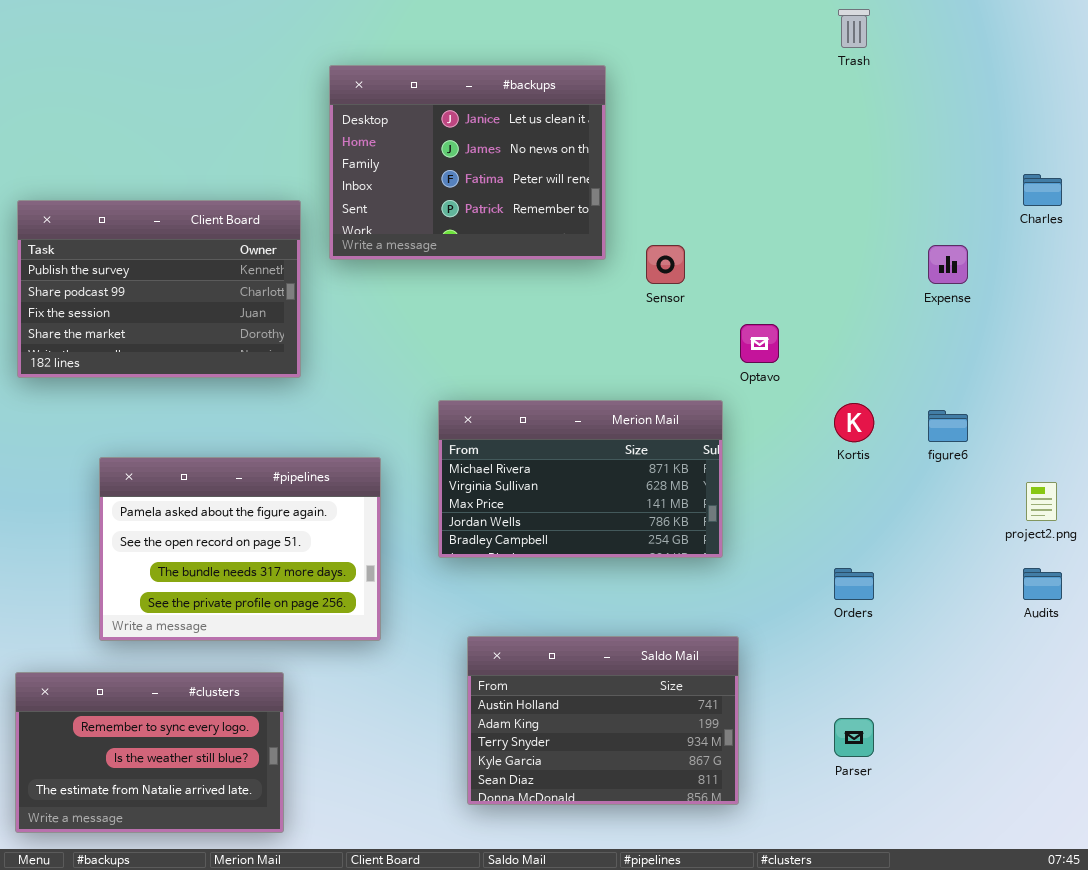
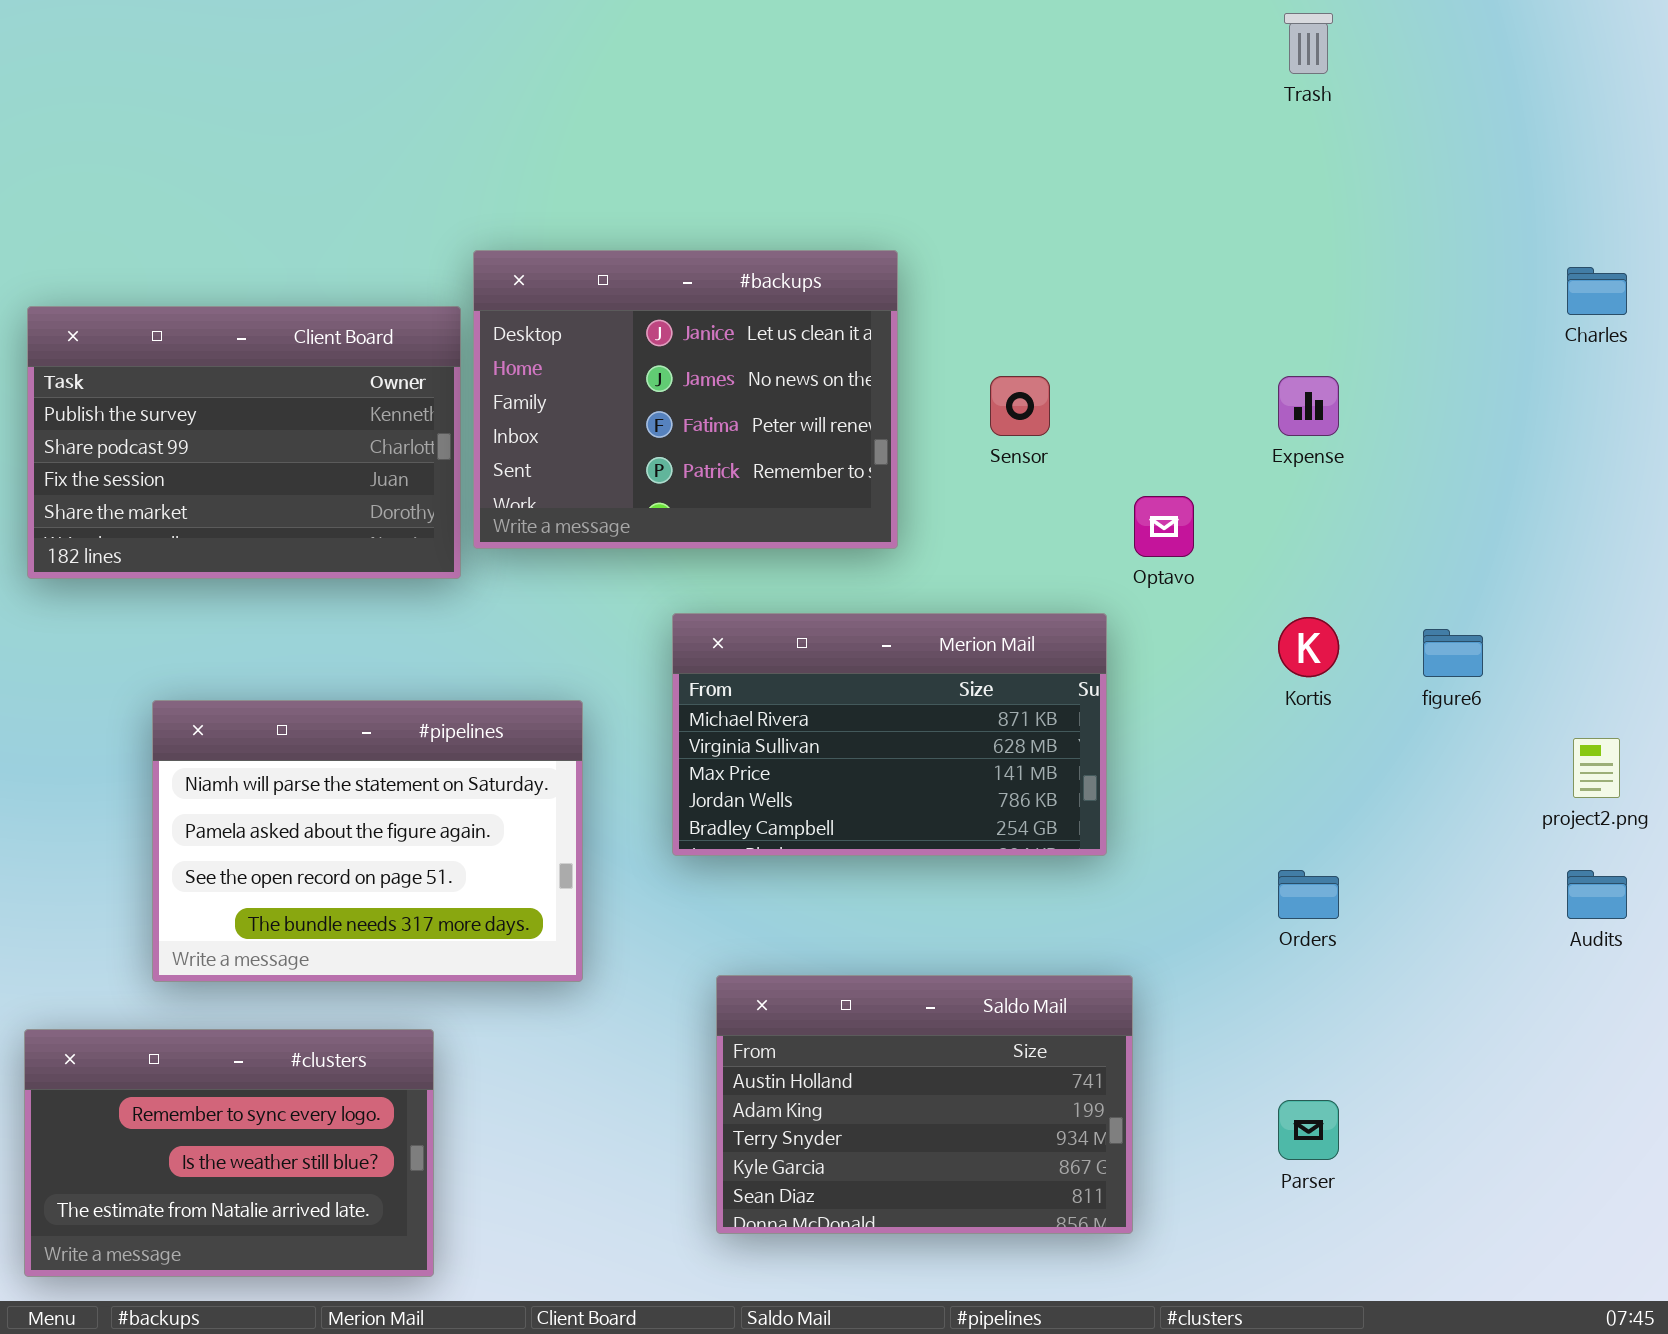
#backups: [329,65,606,260] -> [473,250,898,549], moved
Expense: [928,245,968,284] -> [1278,376,1339,436], moved
#pipelines: [99,457,381,641] -> [152,700,583,982], scrolled up 1 row

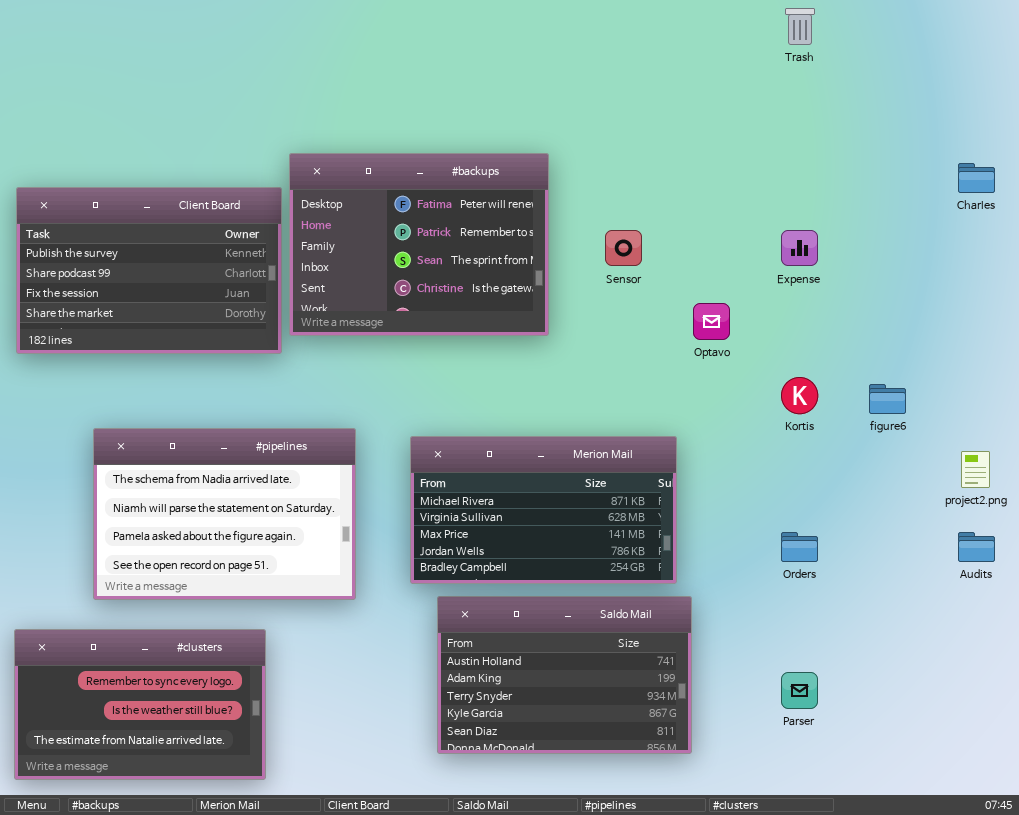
#backups: [473,250,898,549] -> [289,153,549,336], scrolled down 2 rows
Merion Mail: [672,613,1107,856] -> [410,436,677,584], moved
#pipelines: [152,700,583,982] -> [93,428,356,600], scrolled up 1 row

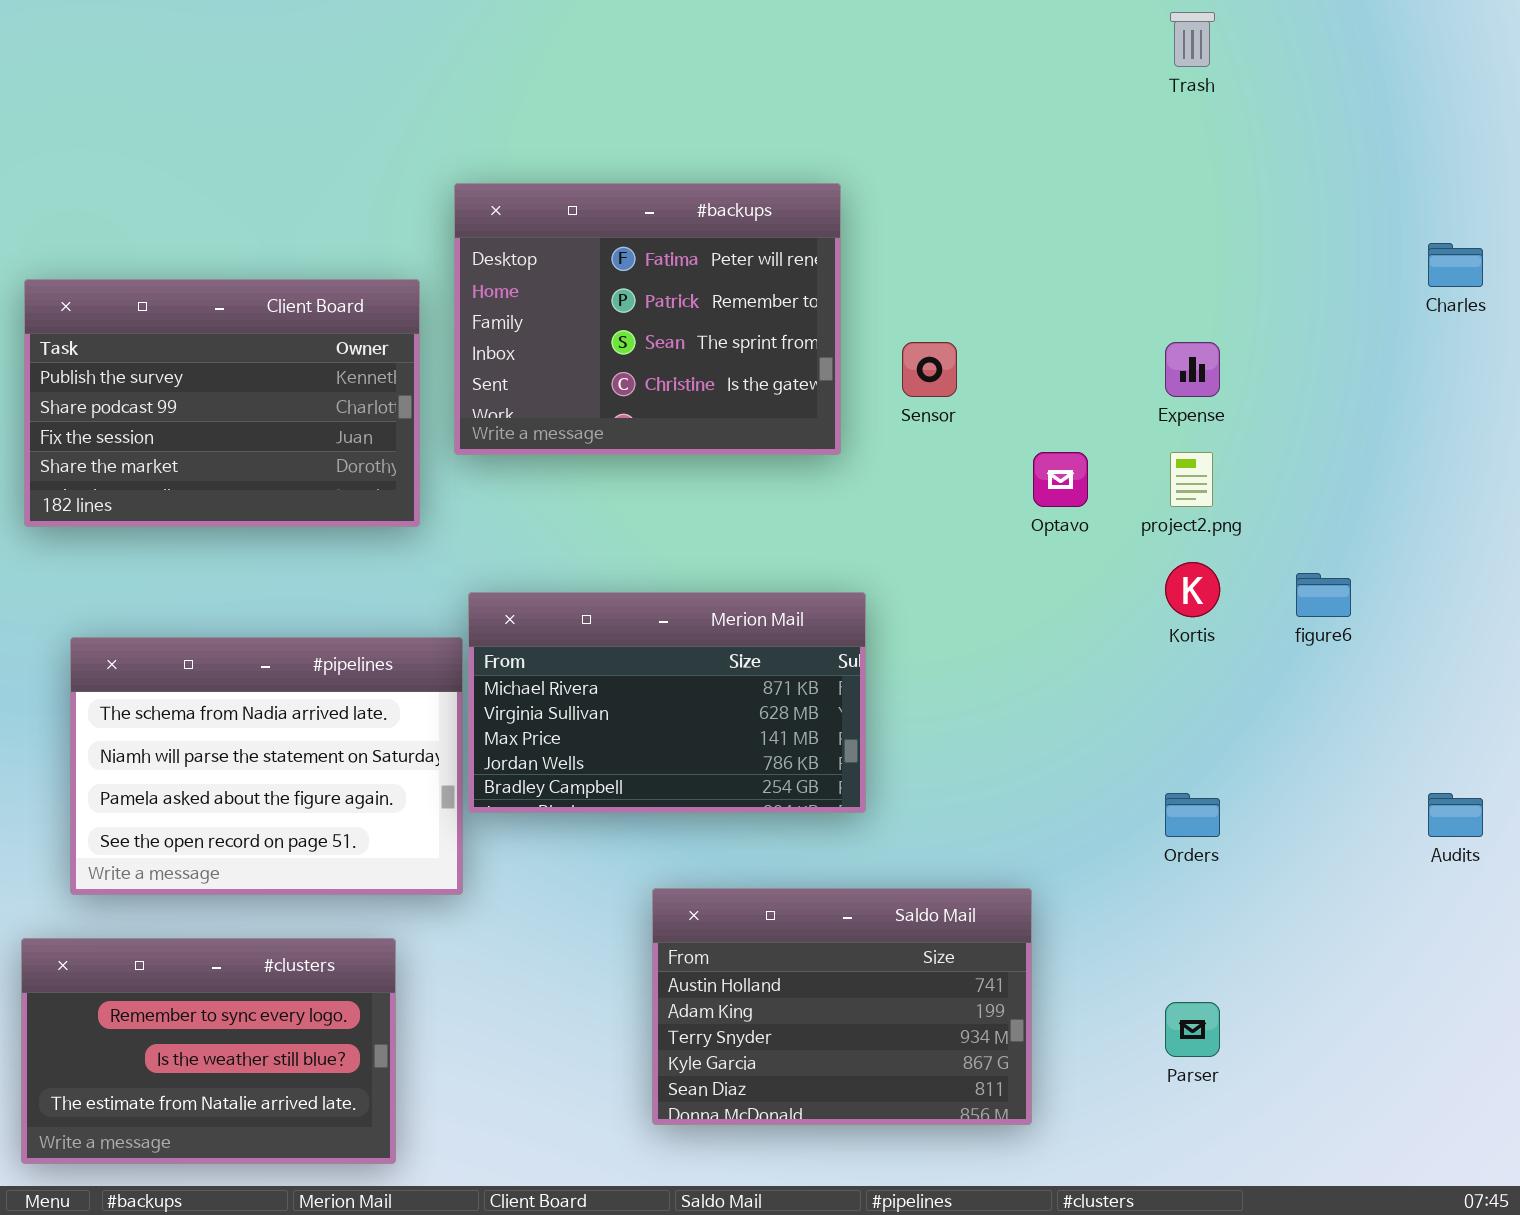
#backups: [289,153,549,336] -> [454,183,841,455], moved
#pipelines: [93,428,356,600] -> [70,637,463,895], moved
Merion Mail: [410,436,677,584] -> [468,592,866,813], moved
project2.png: [961,451,990,488] -> [1170,452,1213,507], moved

